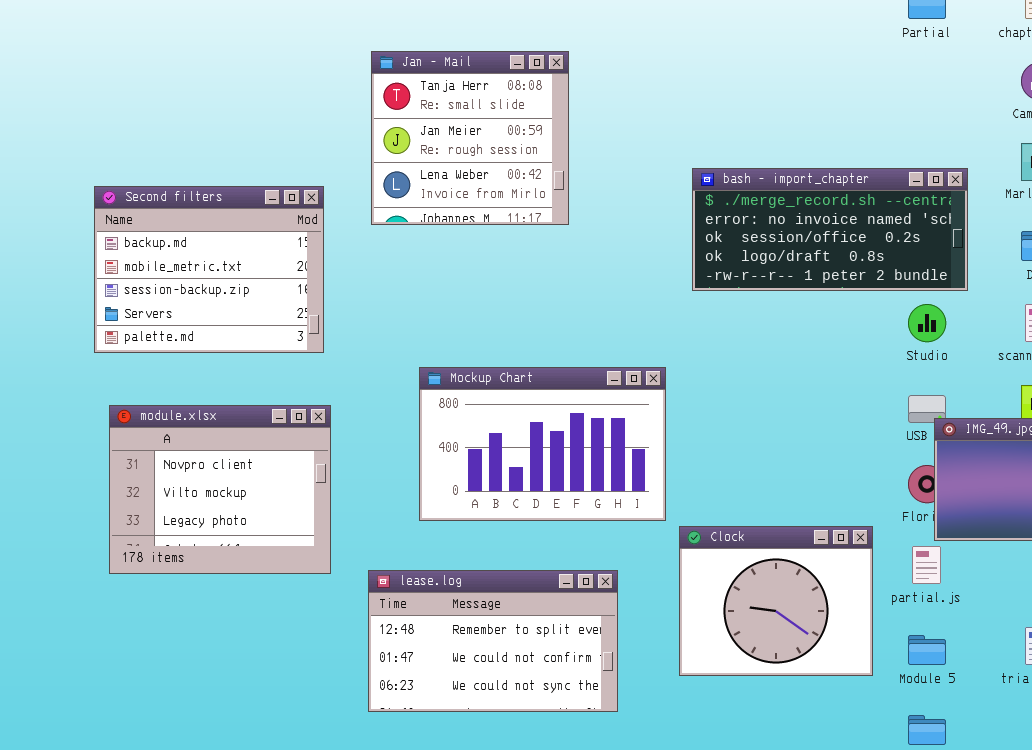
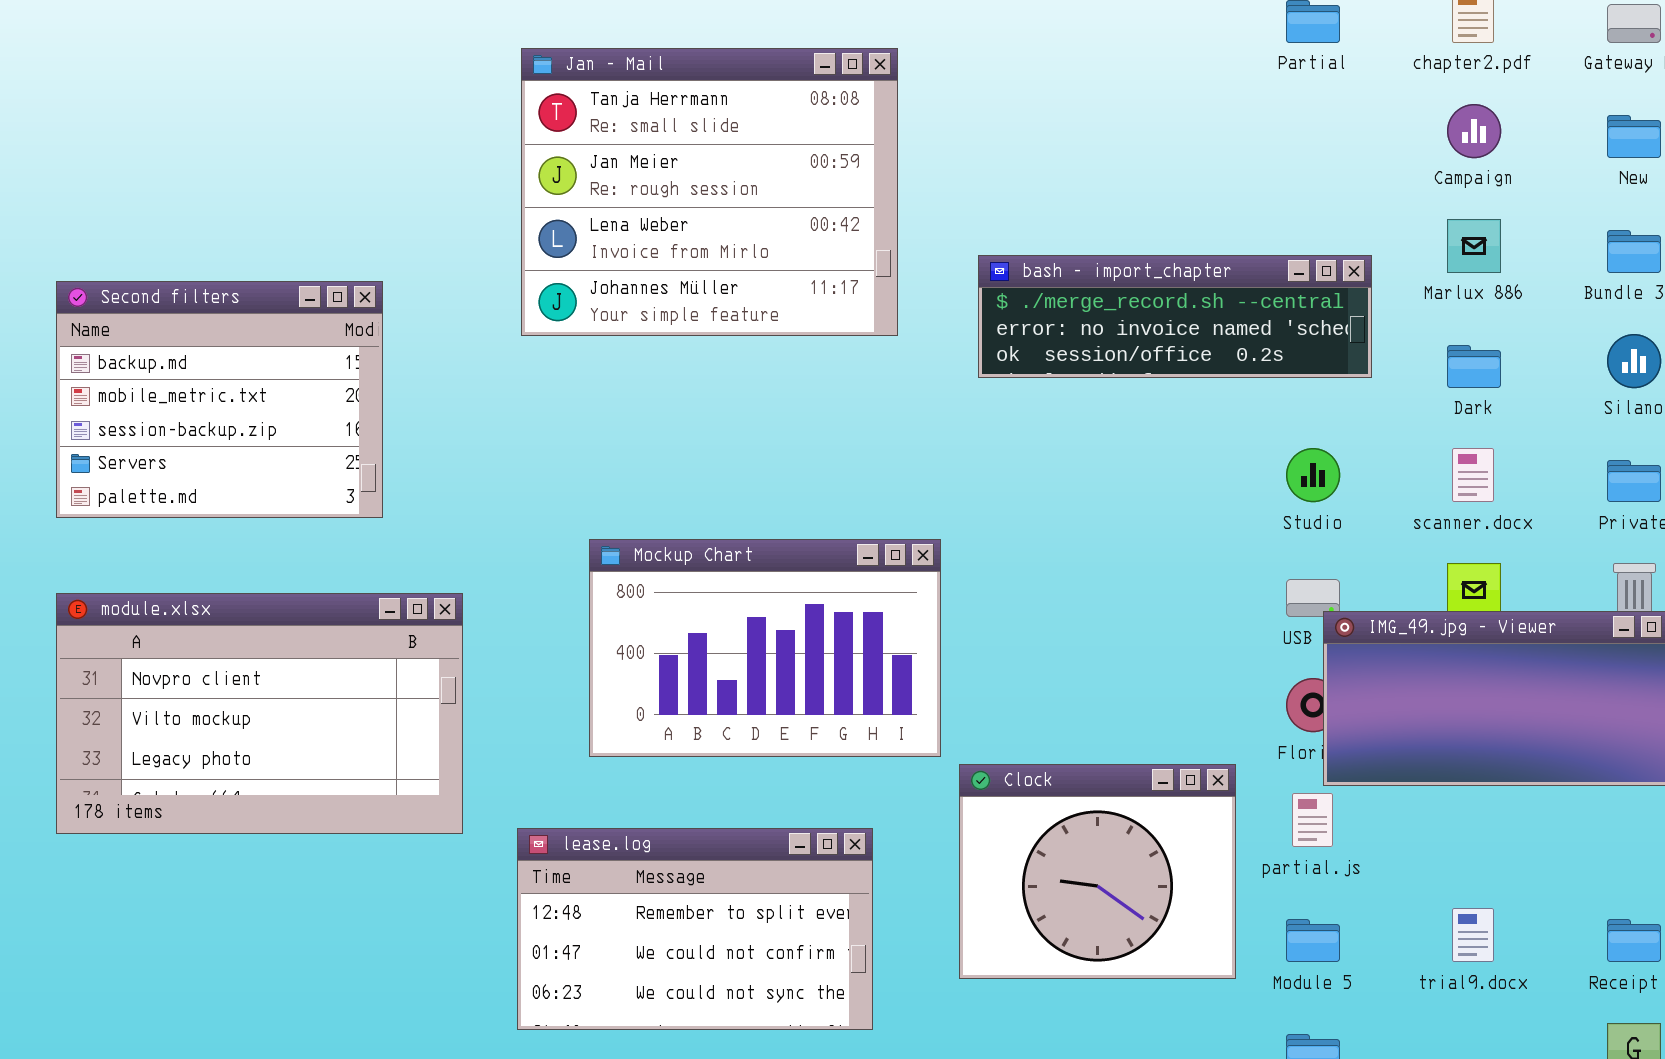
Jan - Mail: [371,51,569,225] -> [521,48,898,336], resized
bash - import_chapter: [692,168,968,291] -> [978,255,1372,378], resized
Second filters: [94,186,324,353] -> [56,281,383,518], moved
module.xlsx: [109,405,331,574] -> [56,593,463,834], resized

